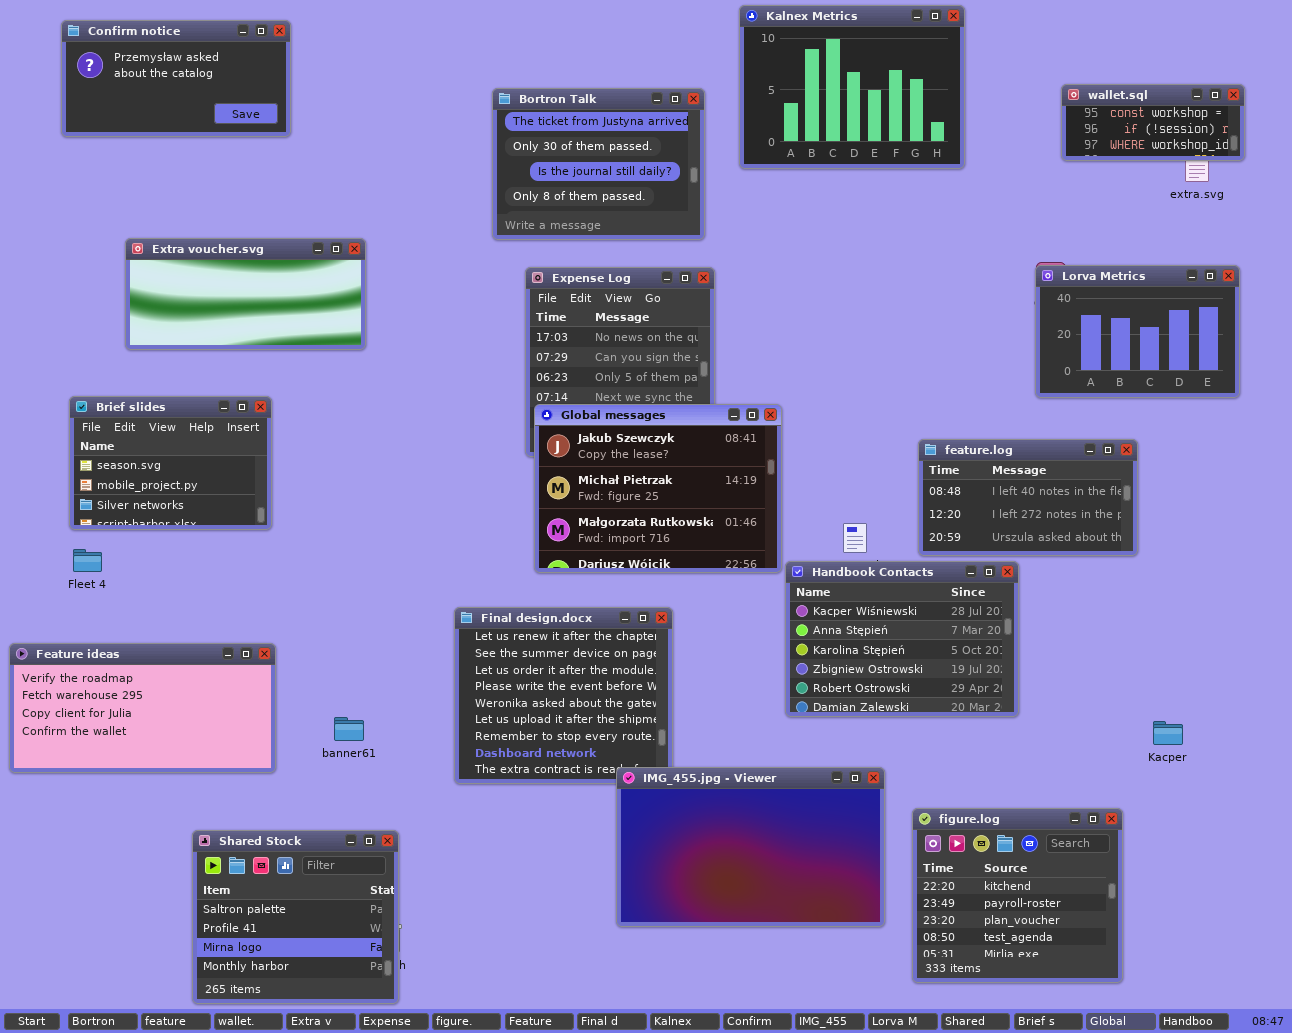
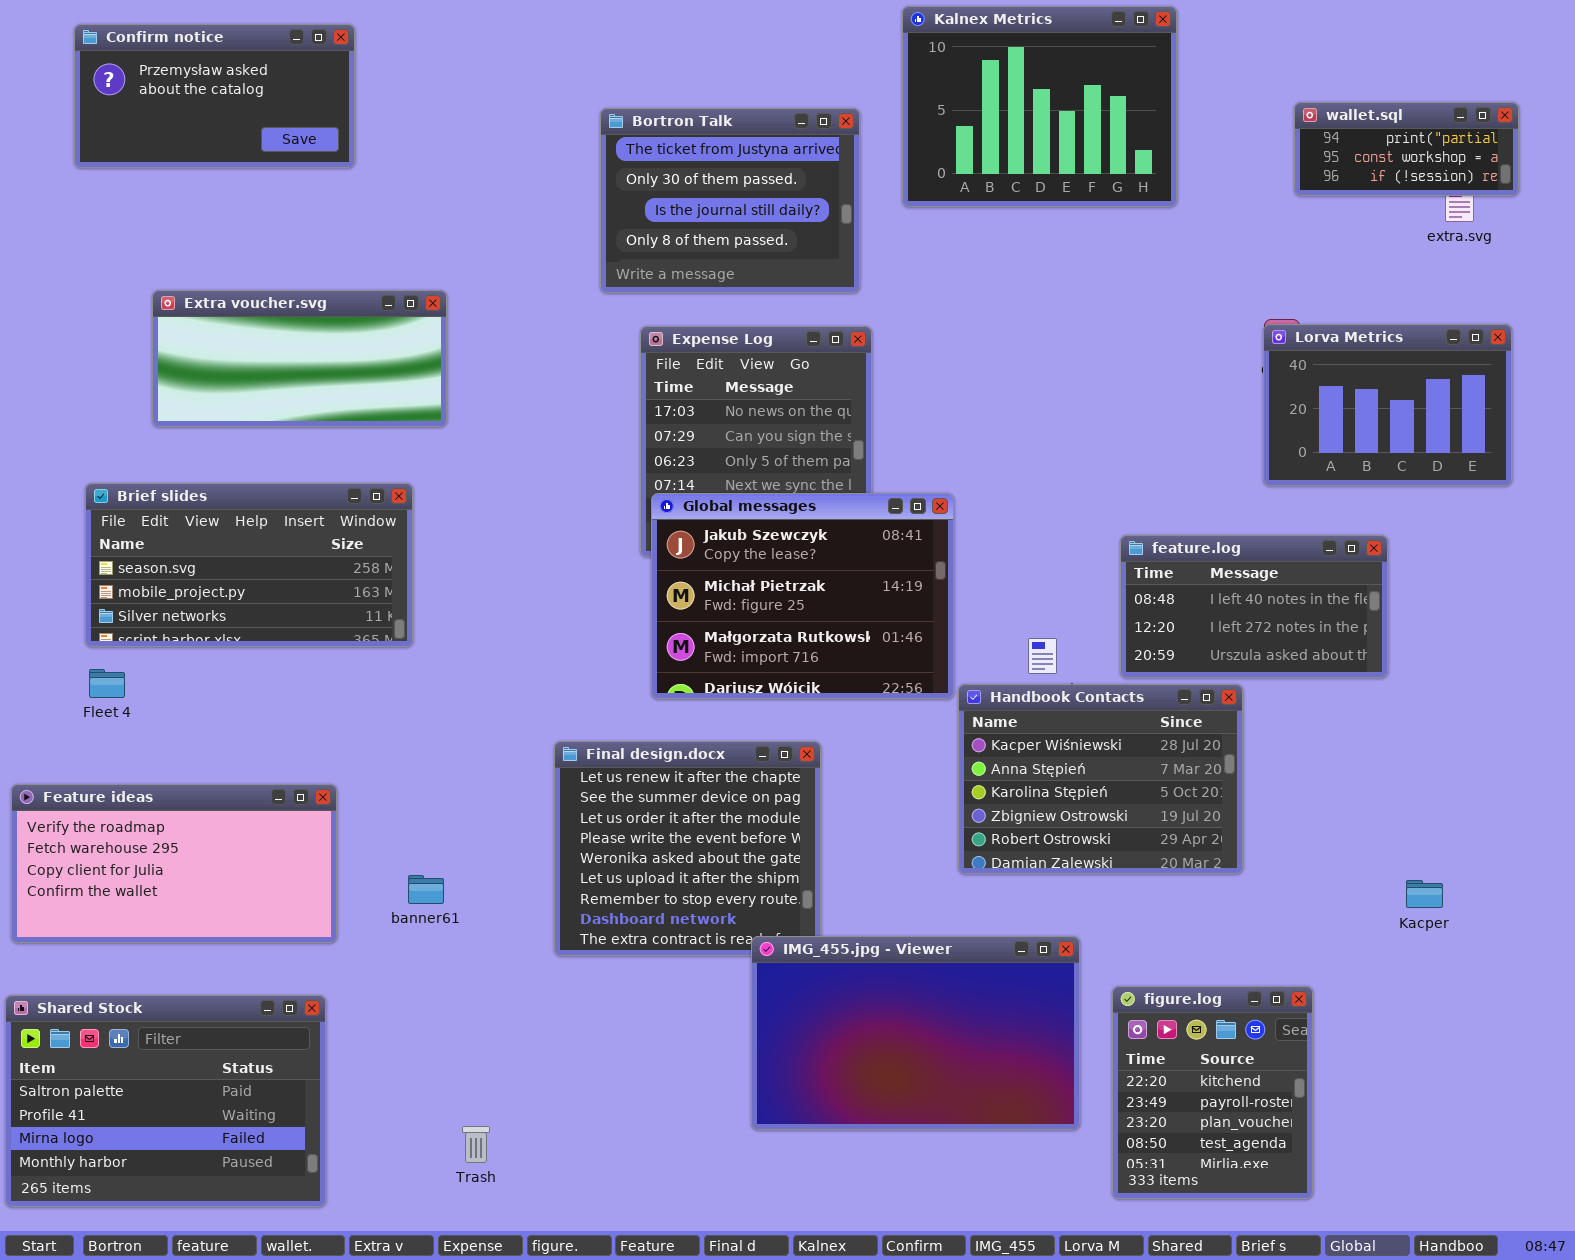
wallet.sql: [1061,84,1245,161] -> [1294,102,1519,196], scrolled up 1 row
Brief slides: [69,396,272,530] -> [85,483,413,647], resized
figure.log: [912,808,1123,983] -> [1112,986,1313,1199], resized
Shared Stock: [192,830,399,1004] -> [5,995,326,1207], moved, resized

